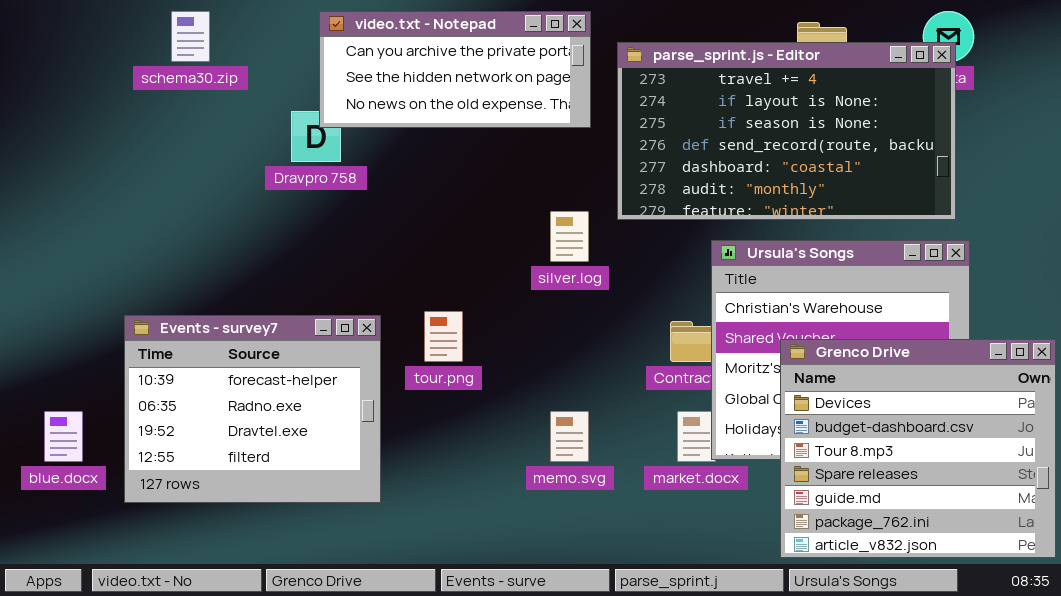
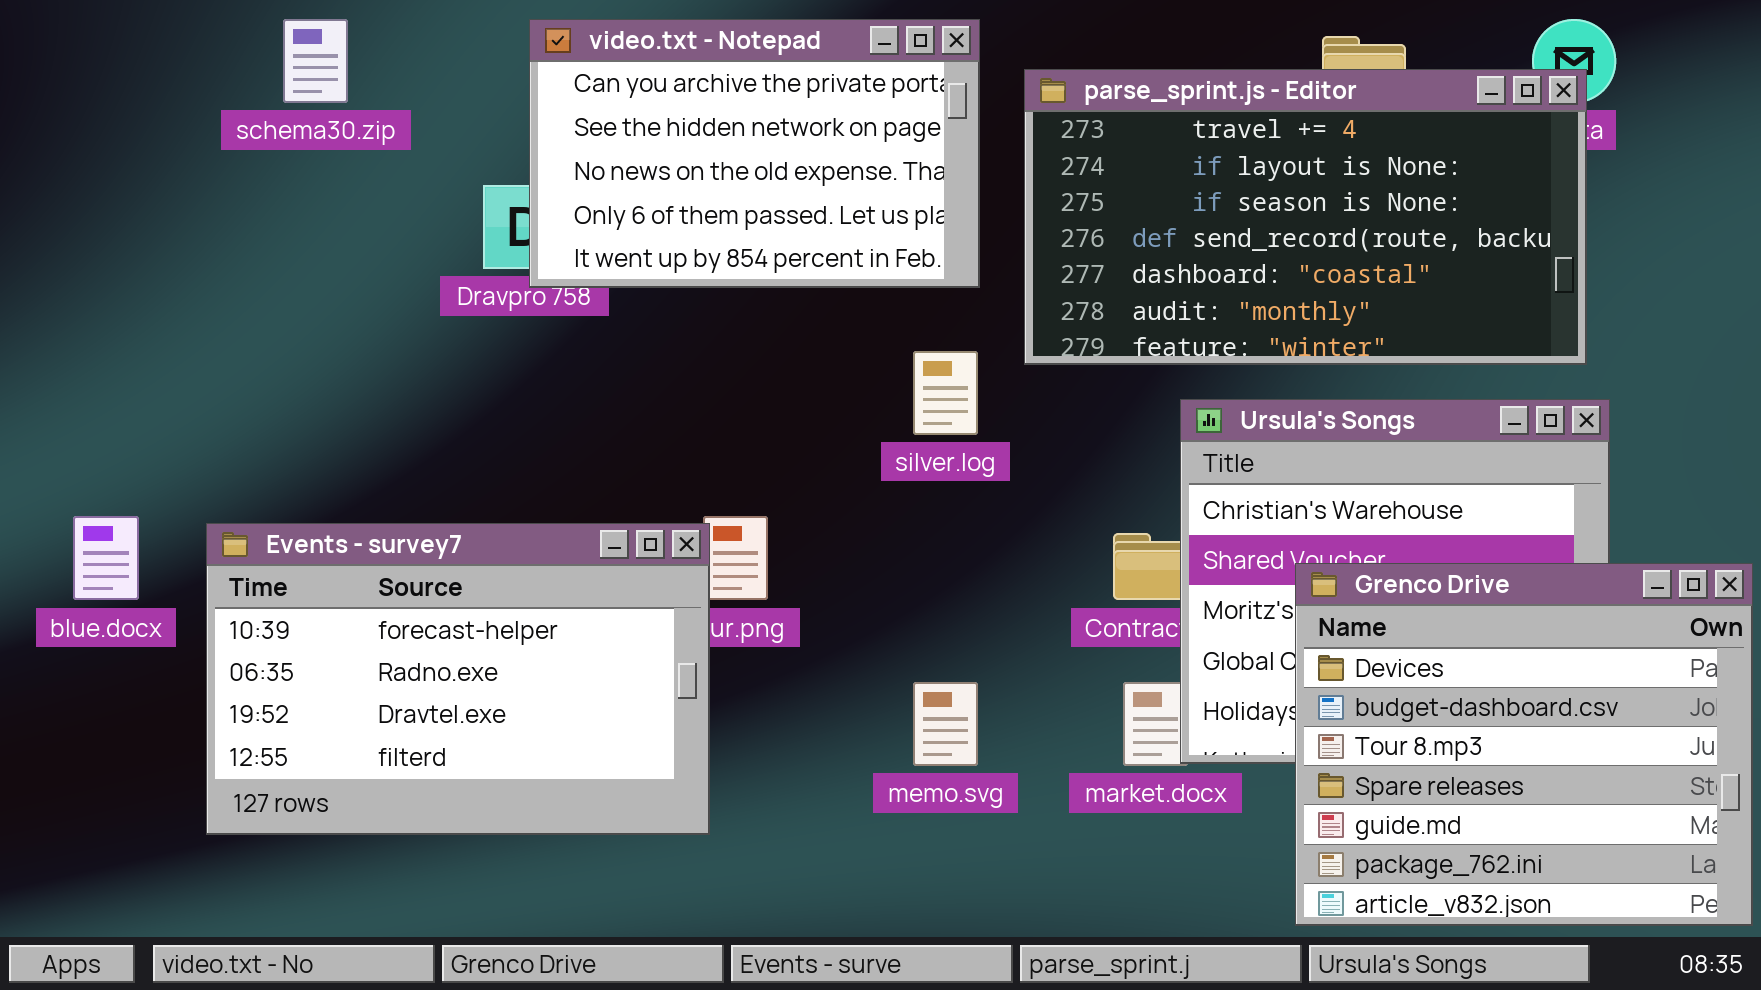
video.txt - Notepad: [319,11,591,128] -> [529,19,980,288], resized
Events - survey7: [124,315,381,503] -> [206,523,710,835], resized
blue.docx: [44,411,83,462] -> [73,516,139,600], moved

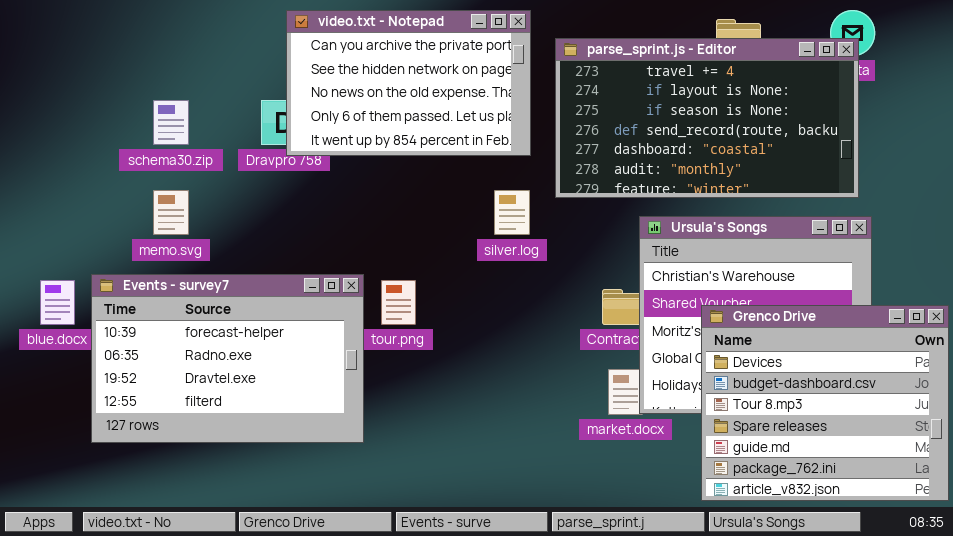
schema30.zip: [283,19,348,103] -> [153,100,189,145], moved
Events - survey7: [206,523,710,835] -> [91,274,364,443], moved
memo.svg: [913,682,978,766] -> [153,190,189,235], moved

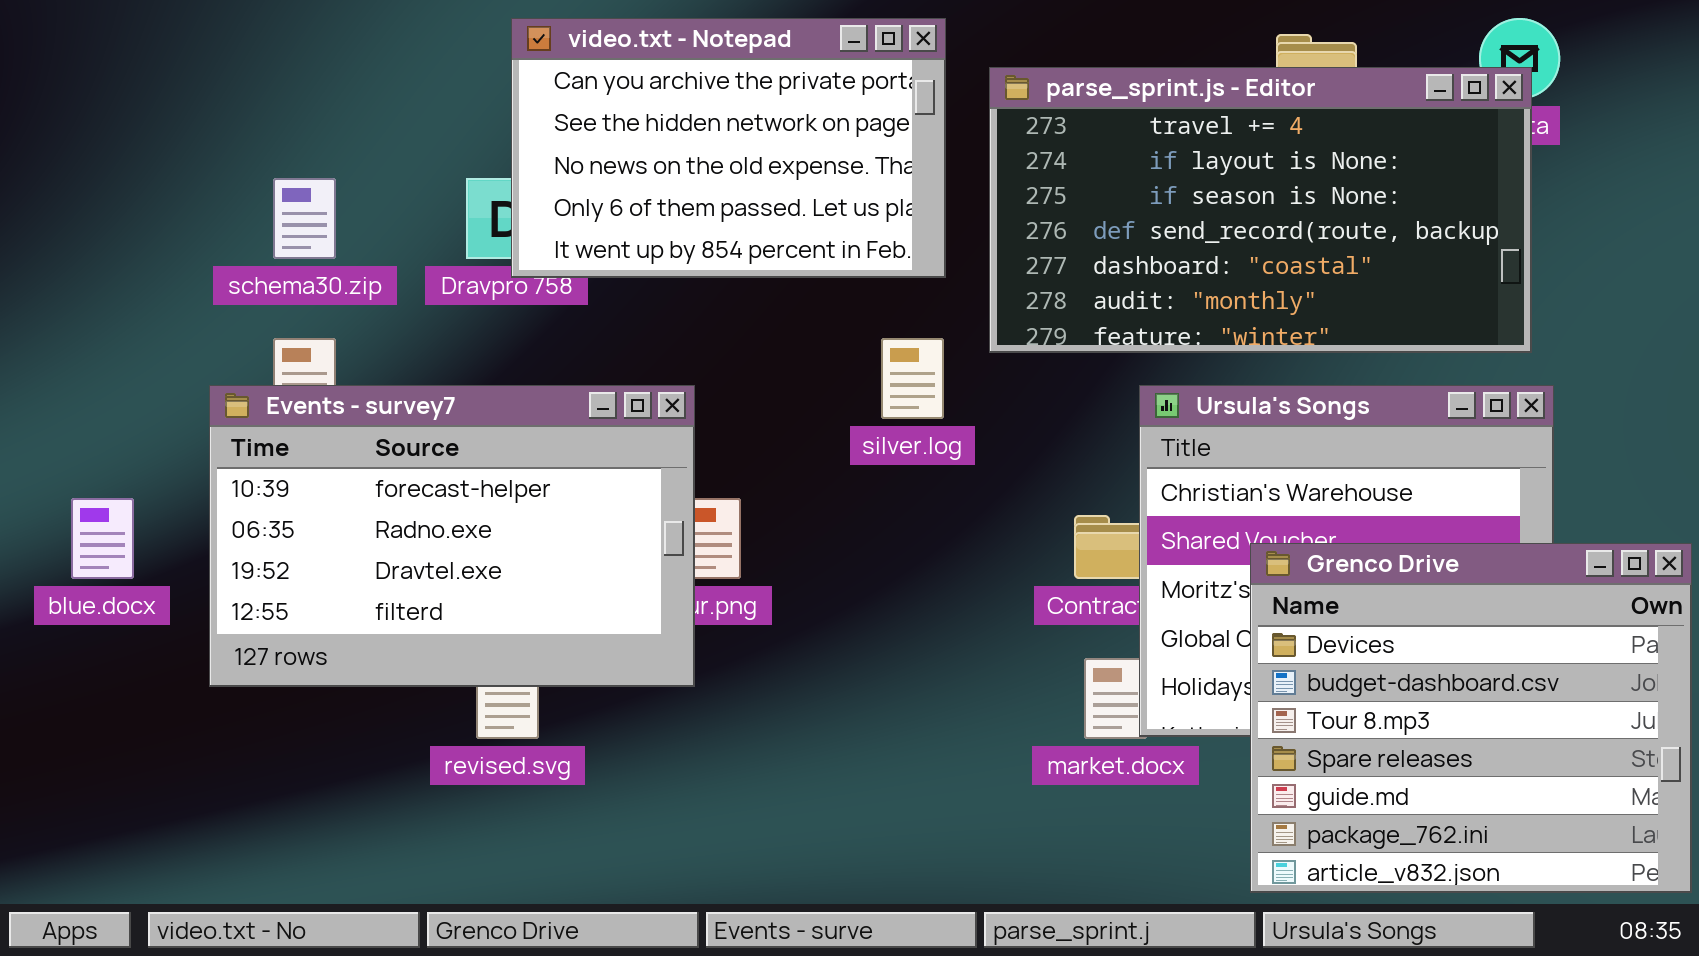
Events - survey7: [91,274,364,443] -> [209,385,695,687], moved

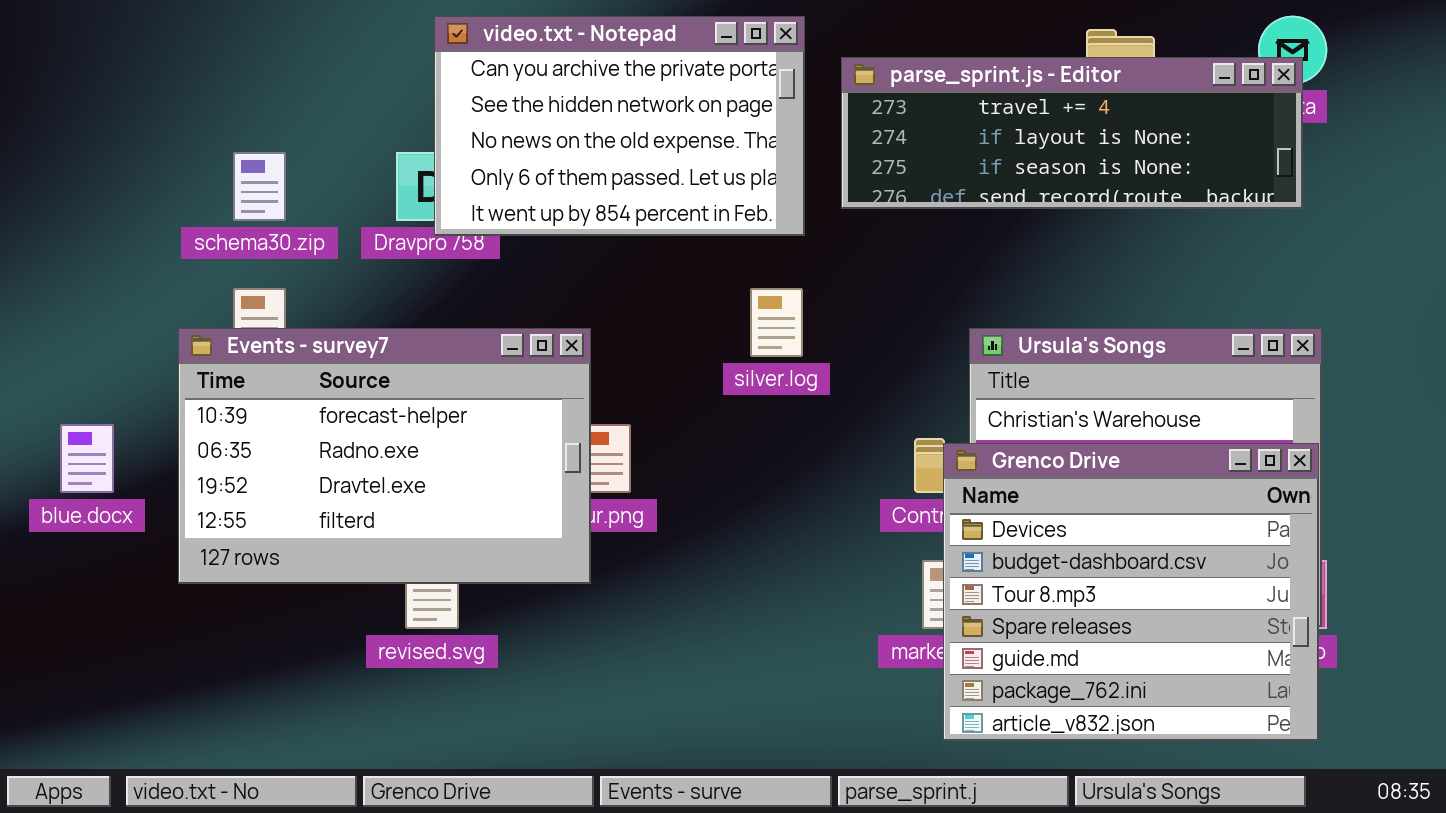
parse_sprint.js - Editor: [989,67,1532,353] -> [841,57,1303,209], resized
Grenco Drive: [1250,543,1692,893] -> [943,443,1319,741], moved

